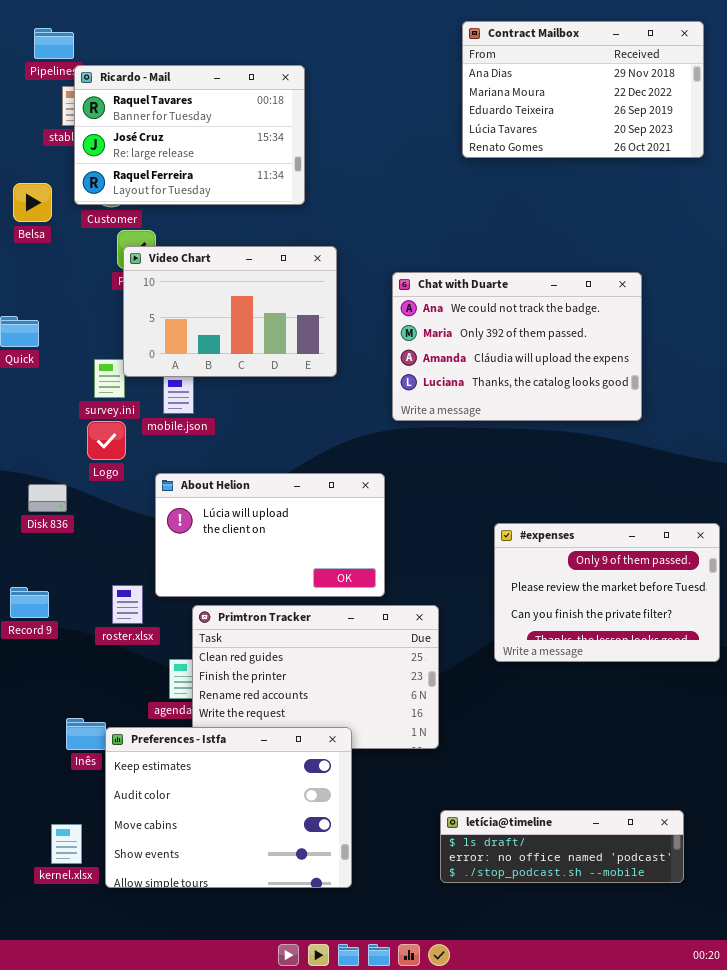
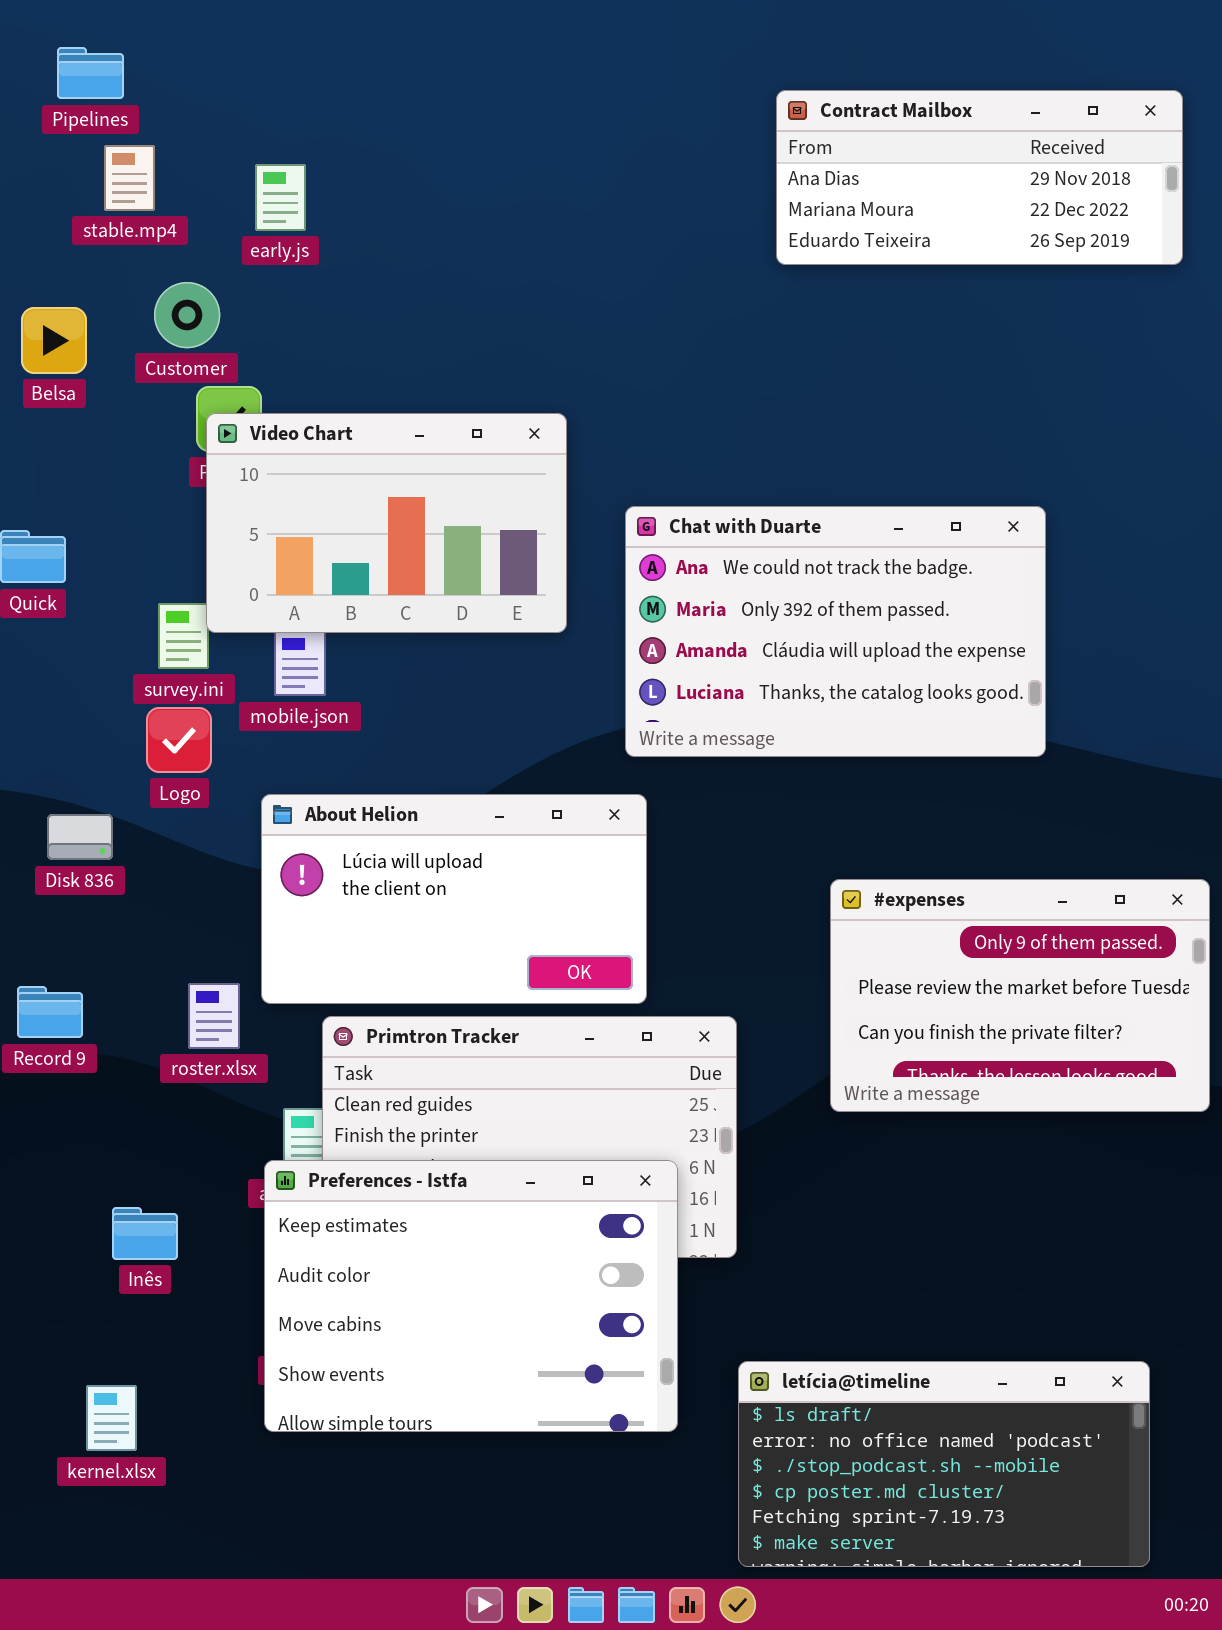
Contract Mailbox: [462,21,704,158] -> [776,90,1183,265], resized
Ricardo - Mail: [74,65,305,205] -> none, closed
Chat with Duarte: [392,272,642,421] -> [625,506,1046,757], moved
Preferences - Istfa: [105,727,352,888] -> [264,1160,678,1432], moved
letícia@timeline: [440,810,684,883] -> [738,1361,1150,1567], resized

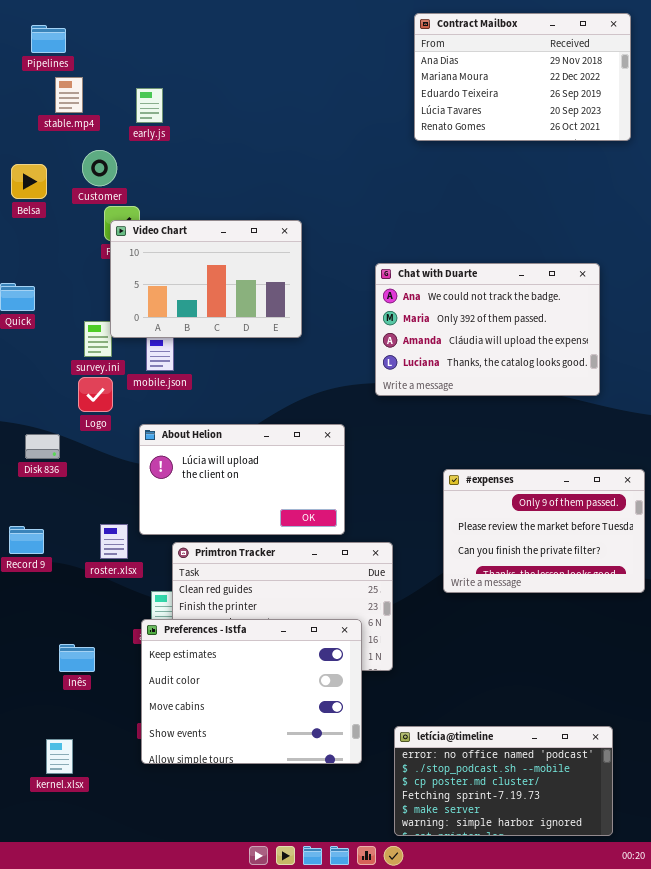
Contract Mailbox: [776,90,1183,265] -> [414,13,631,141], resized
Chat with Duarte: [625,506,1046,757] -> [375,263,600,396], moved
letícia@timeline: [738,1361,1150,1567] -> [394,726,613,836], scrolled down 1 row

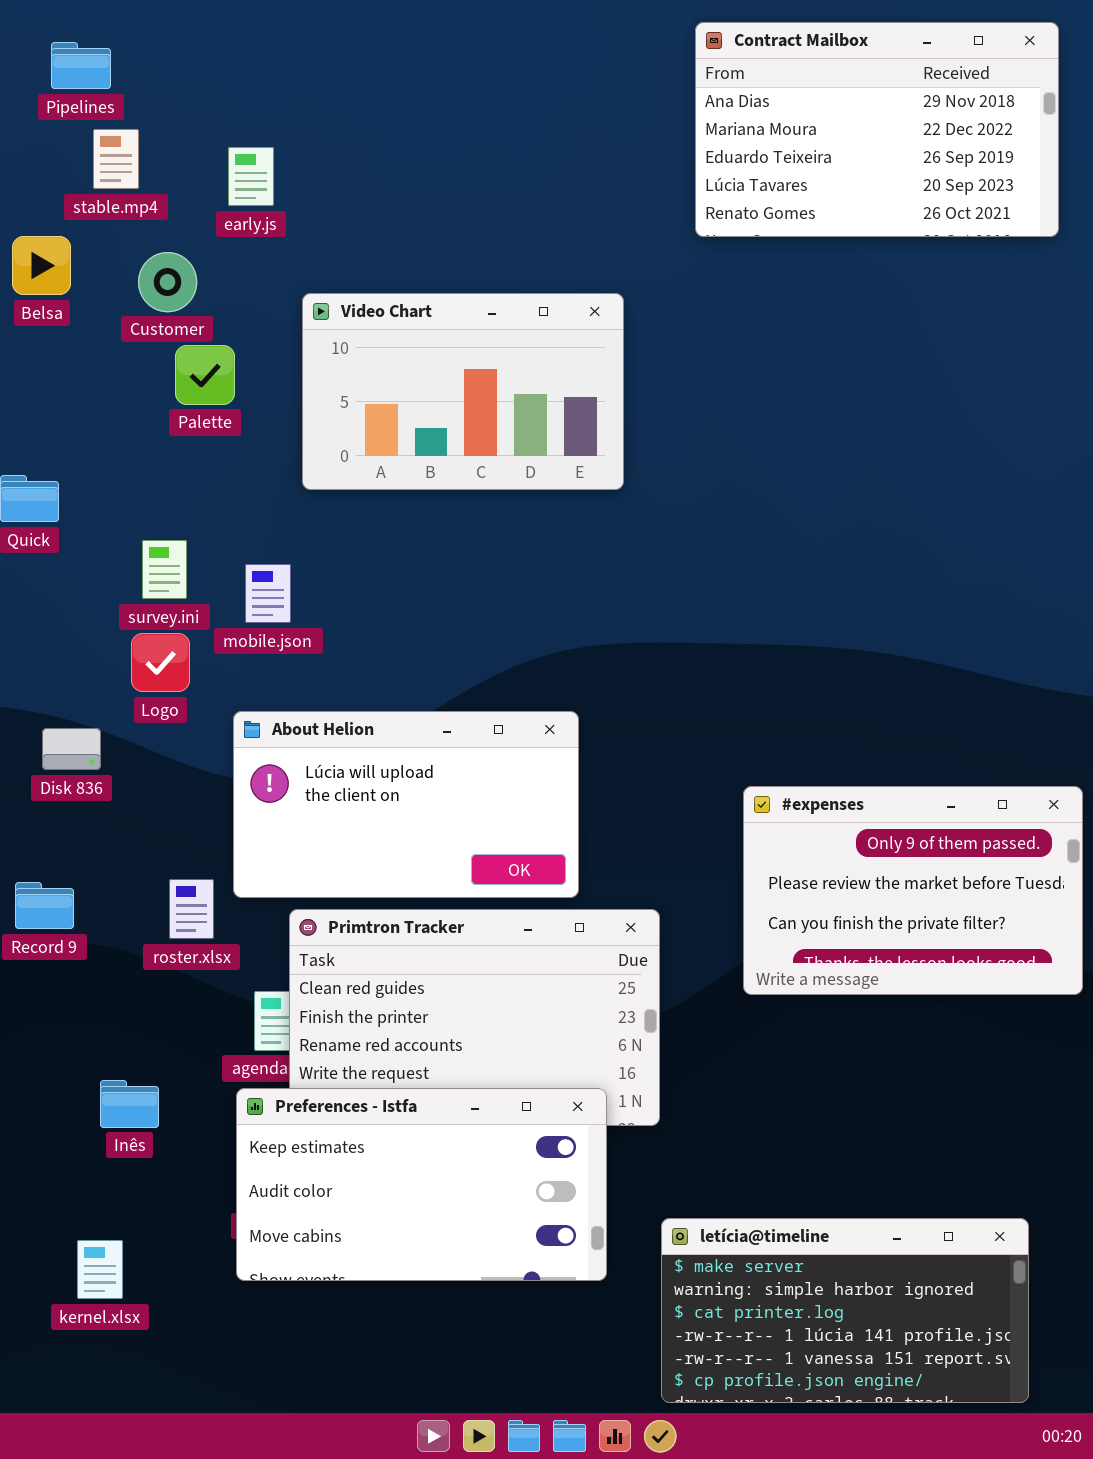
Belsa: [11,164,47,199] -> [12,236,71,295], moved
Video Chart: [110,220,302,338] -> [302,293,624,490], moved
Chat with Duarte: [375,263,600,396] -> none, closed
Preferences - Istfa: [141,619,362,764] -> [236,1088,607,1281], resized
letícia@timeline: [394,726,613,836] -> [661,1218,1029,1403], scrolled down 4 rows

